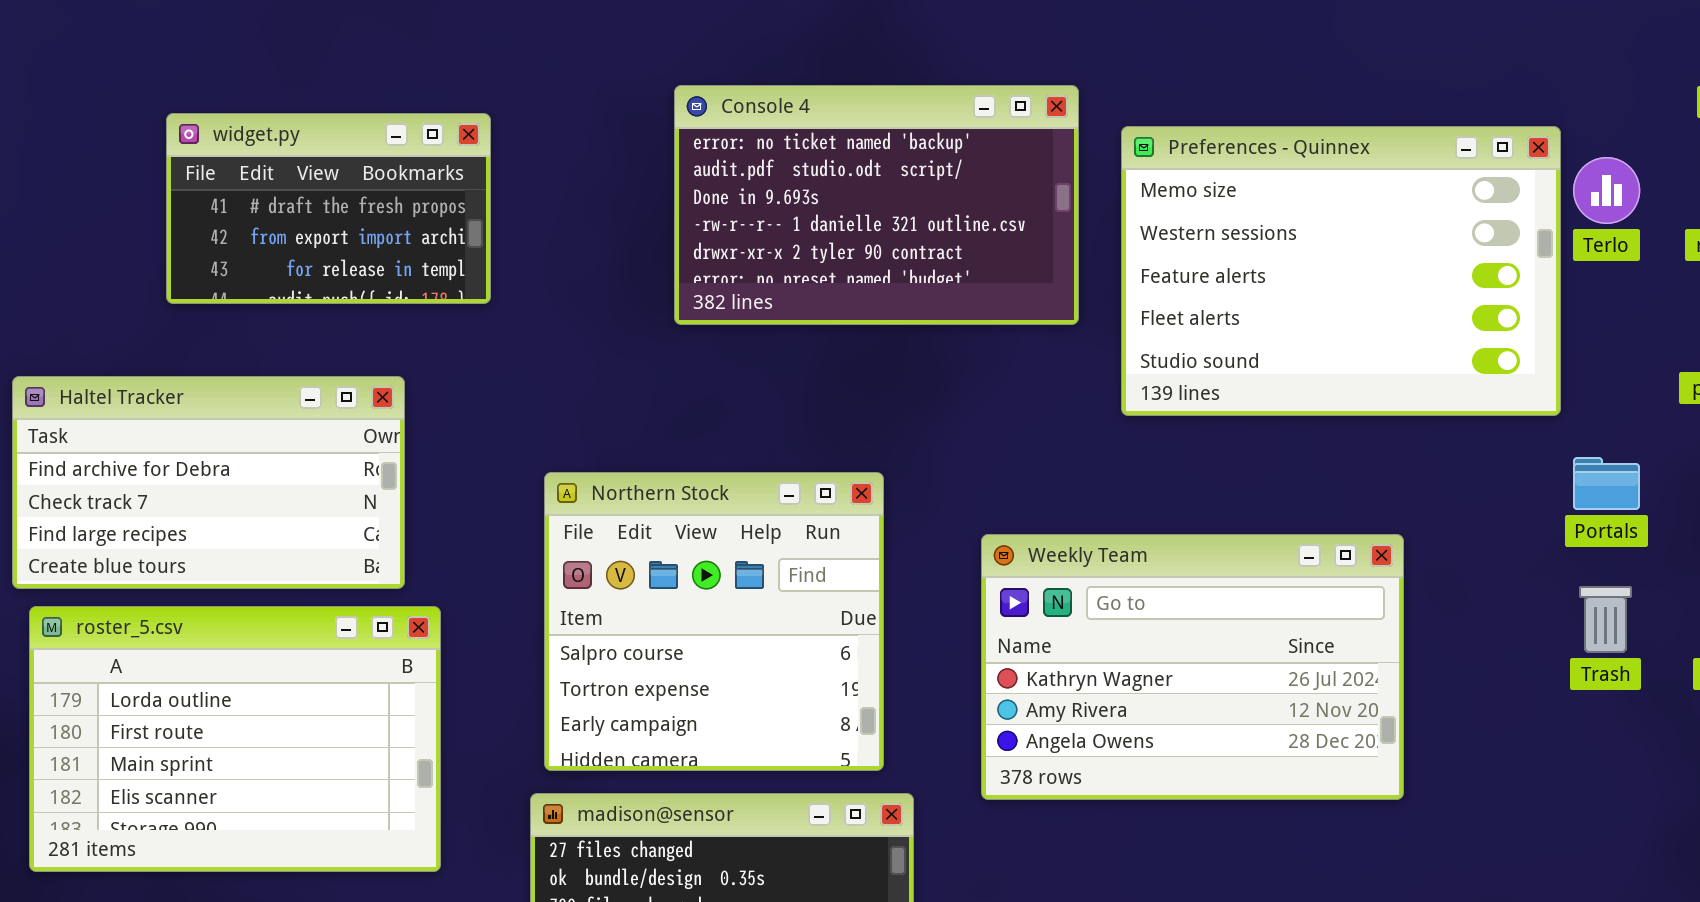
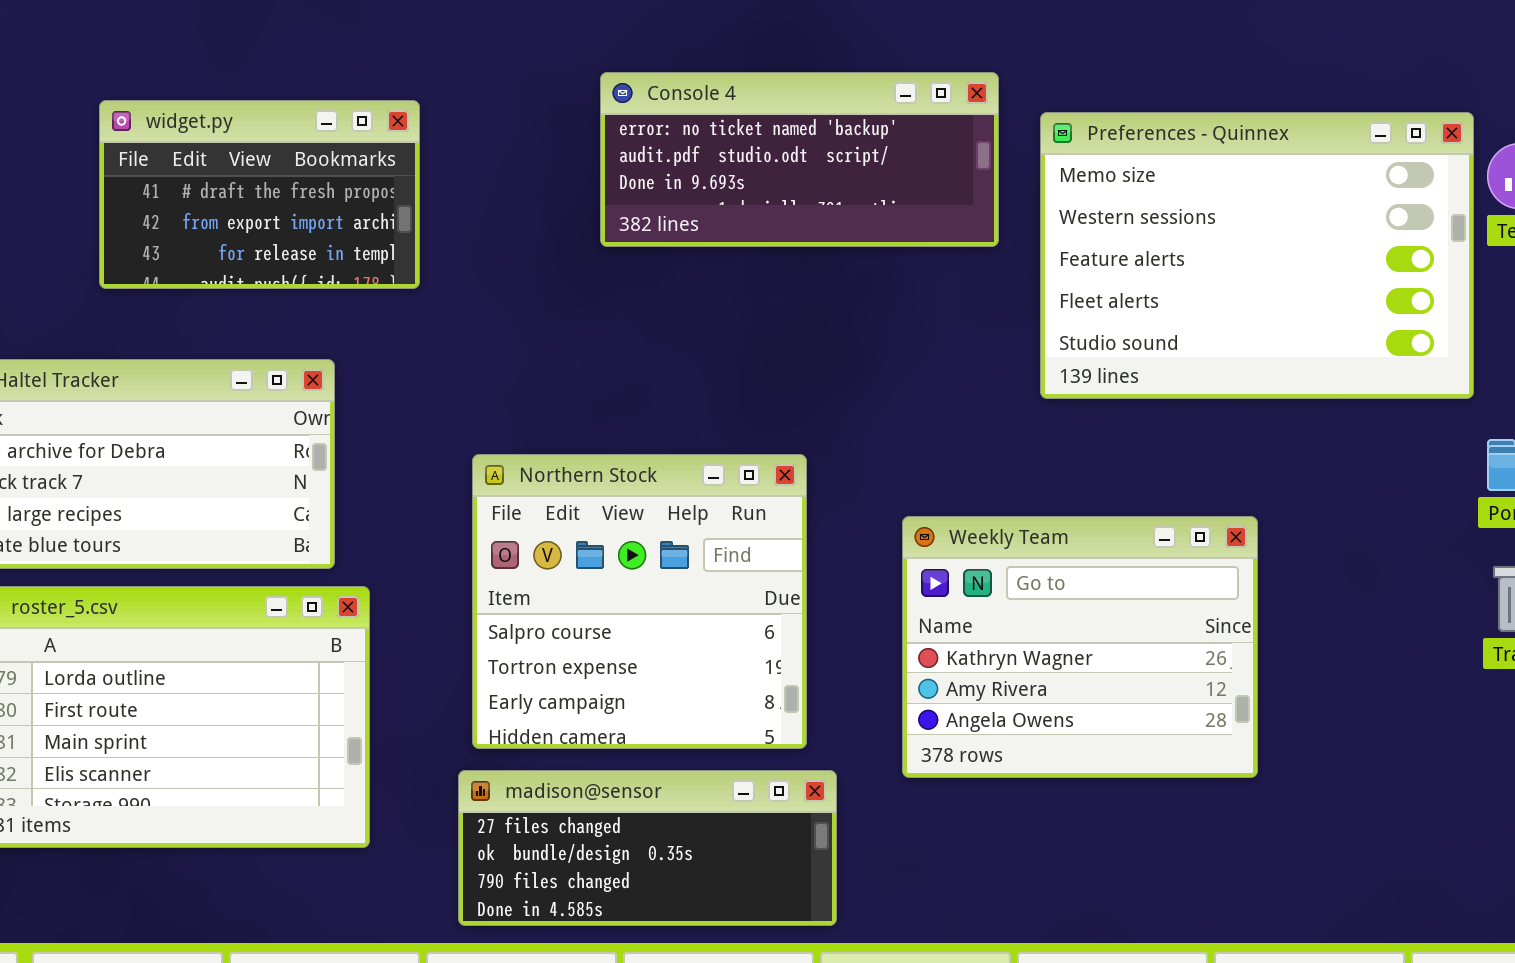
Console 4: [674,85,1079,325] -> [600,72,999,247], resized
Weekly Team: [981,534,1404,800] -> [902,516,1258,778], resized

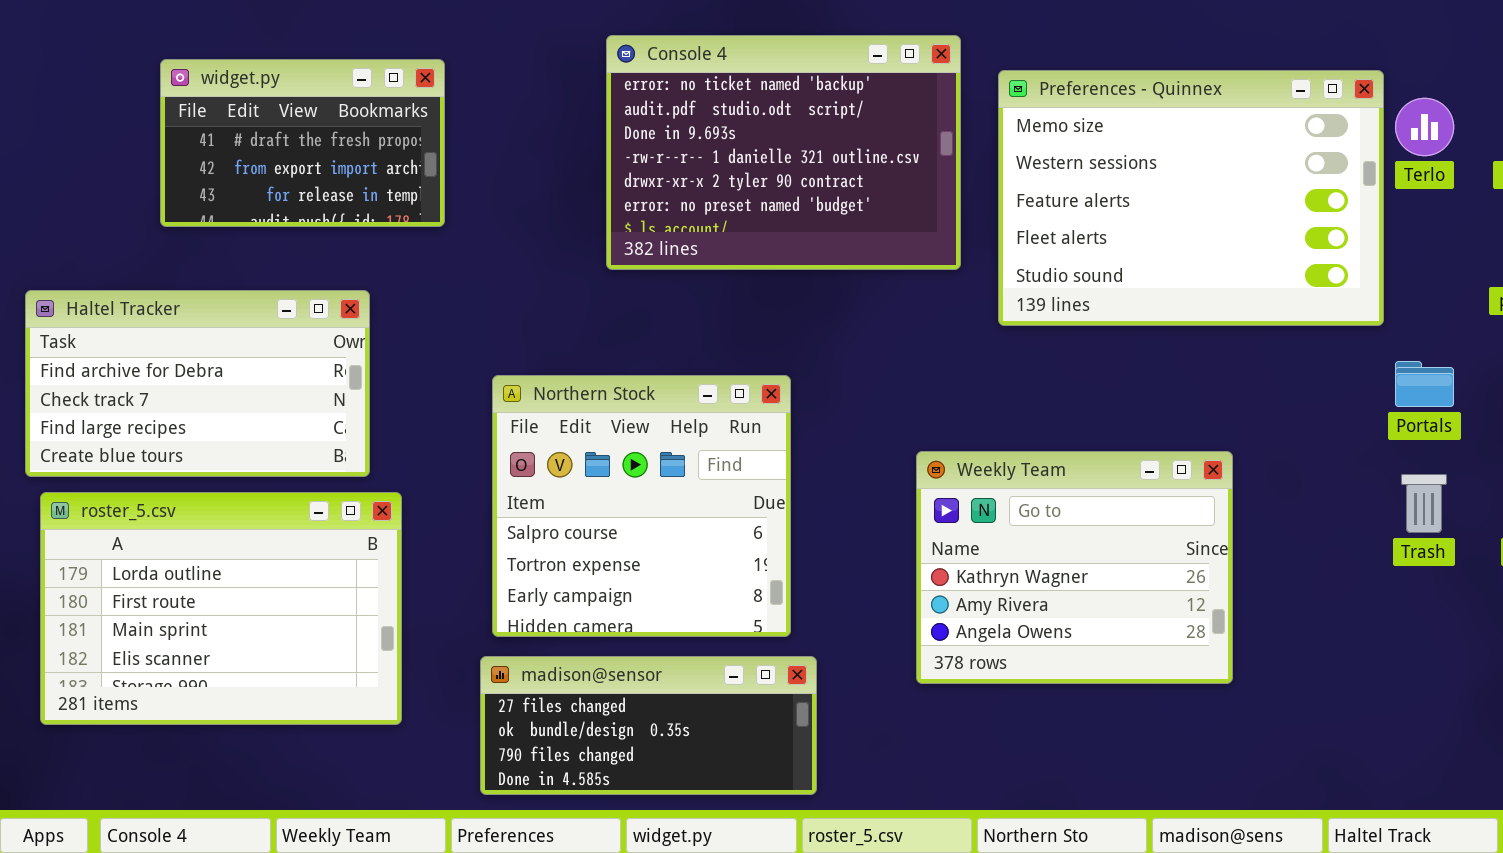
Console 4: [600,72,999,247] -> [606,35,961,270], resized
Weekly Team: [902,516,1258,778] -> [916,451,1233,684], moved

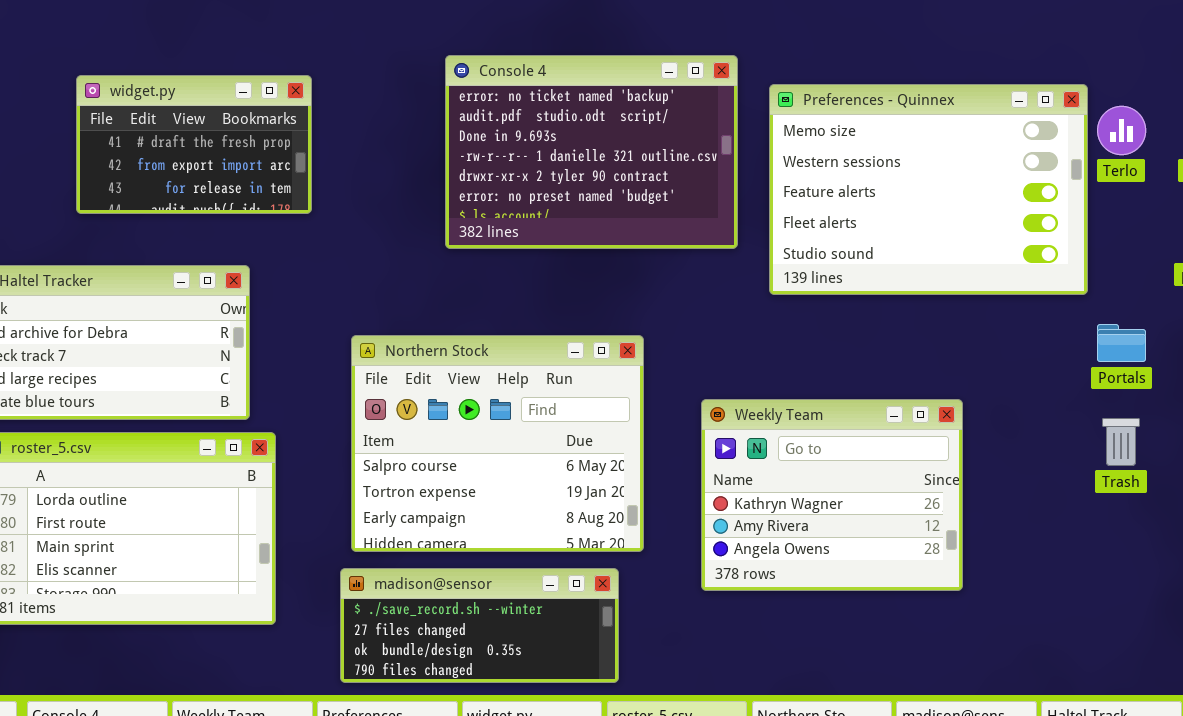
Northern Stock: [492,375,791,637] -> [351,335,644,552], resized
madison@sensor: [480,656,817,795] -> [340,568,619,683], scrolled up 1 row

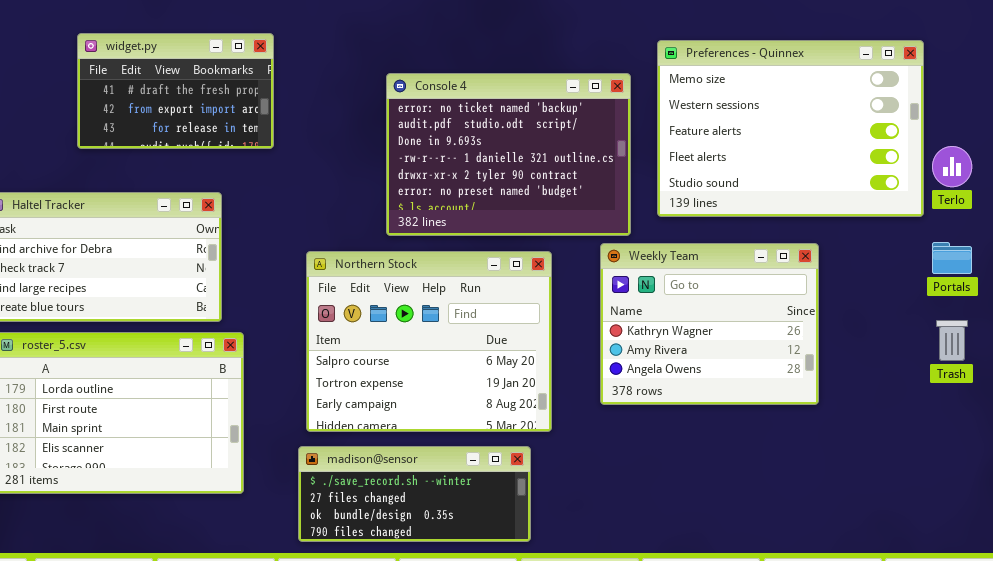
Console 4: [445,55,738,249] -> [386,73,631,236], moved
Terlo: [1097,106,1146,155] -> [932,146,972,187], moved
Weekly Team: [701,399,963,591] -> [600,243,819,405], moved

